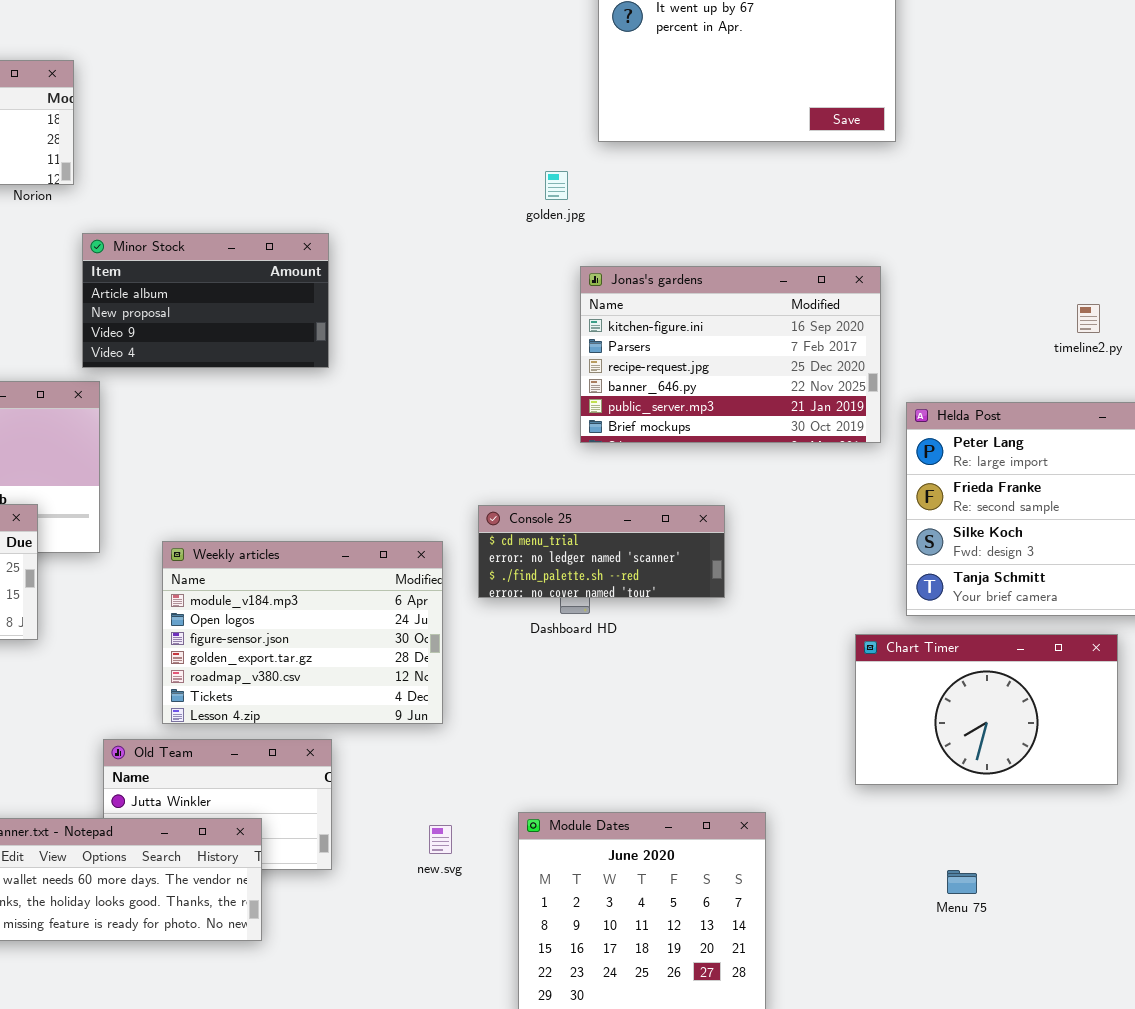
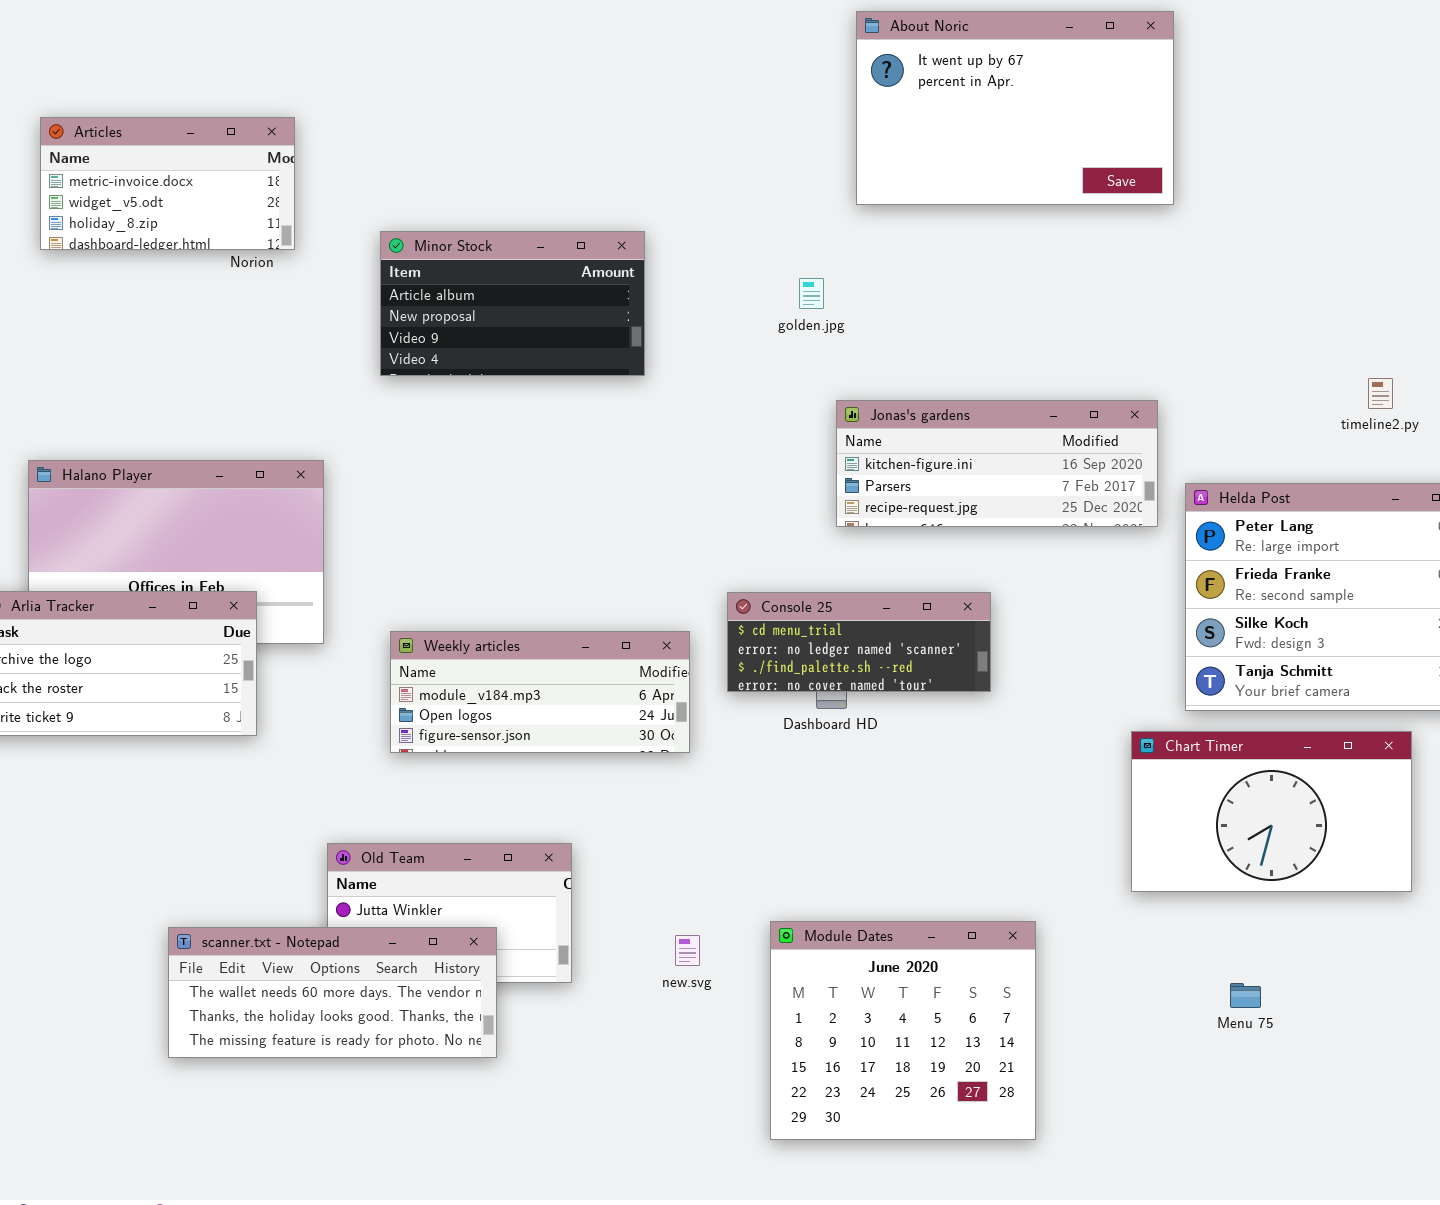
golden.jpg: [545,171,568,200] -> [799,278,824,309], moved
Minor Stock: [82,233,329,368] -> [380,231,645,376], moved
Jonas's gardens: [580,266,881,443] -> [836,400,1158,527], resized
Weekly articles: [162,541,443,724] -> [390,631,690,753], resized

